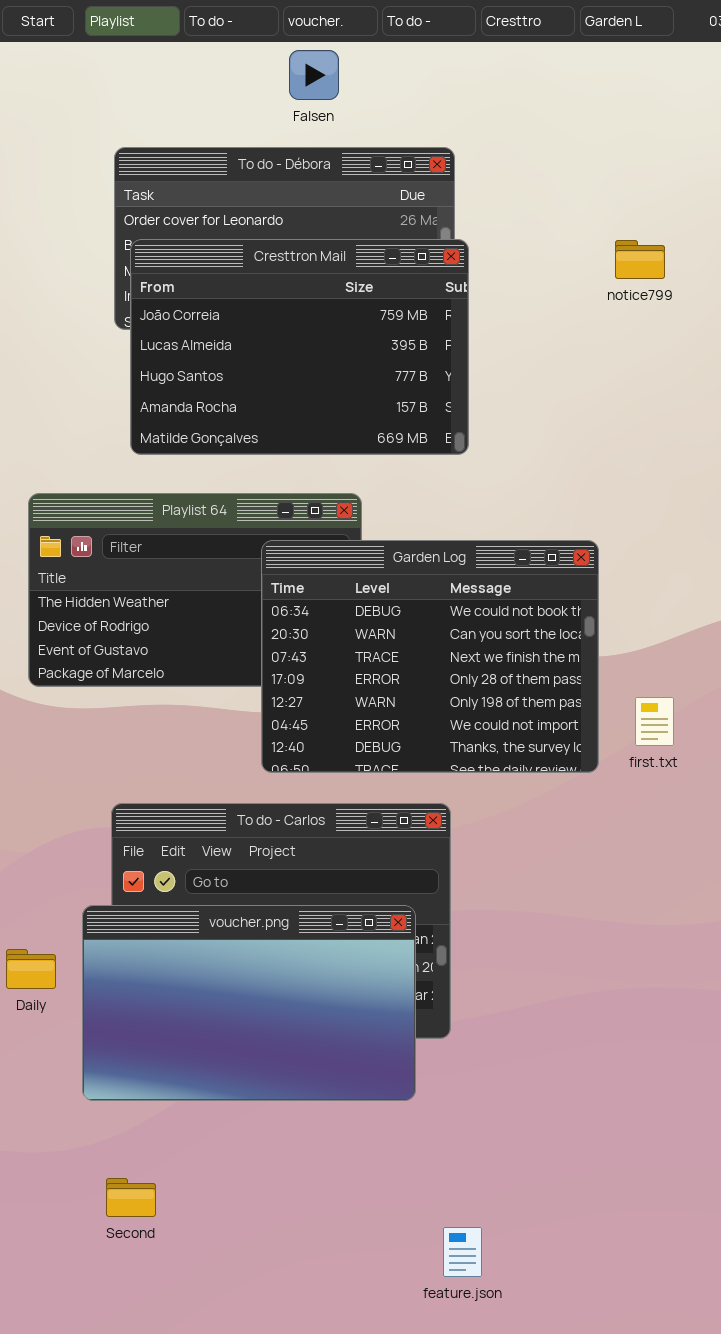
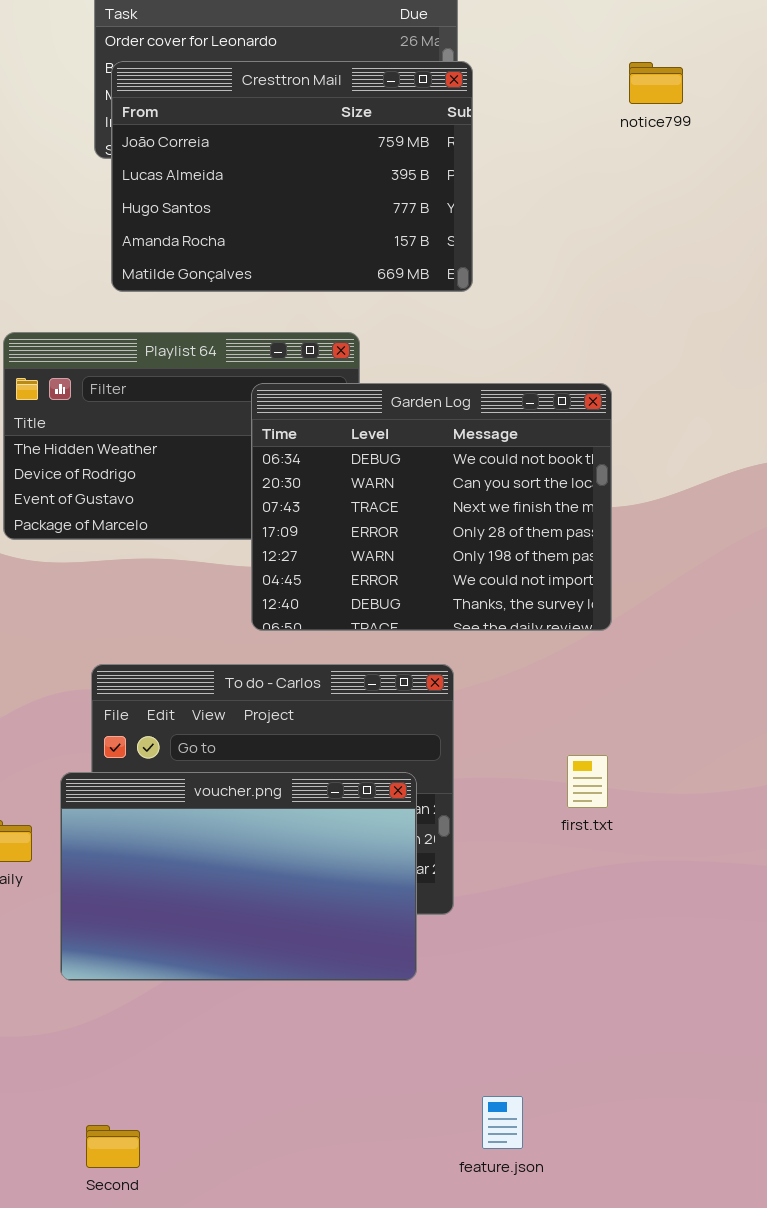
first.txt: [635,697,674,746] -> [567,755,608,808], moved
Second: [106,1178,156,1217] -> [86,1125,140,1168], moved
feature.json: [443,1227,482,1277] -> [482,1096,523,1149], moved

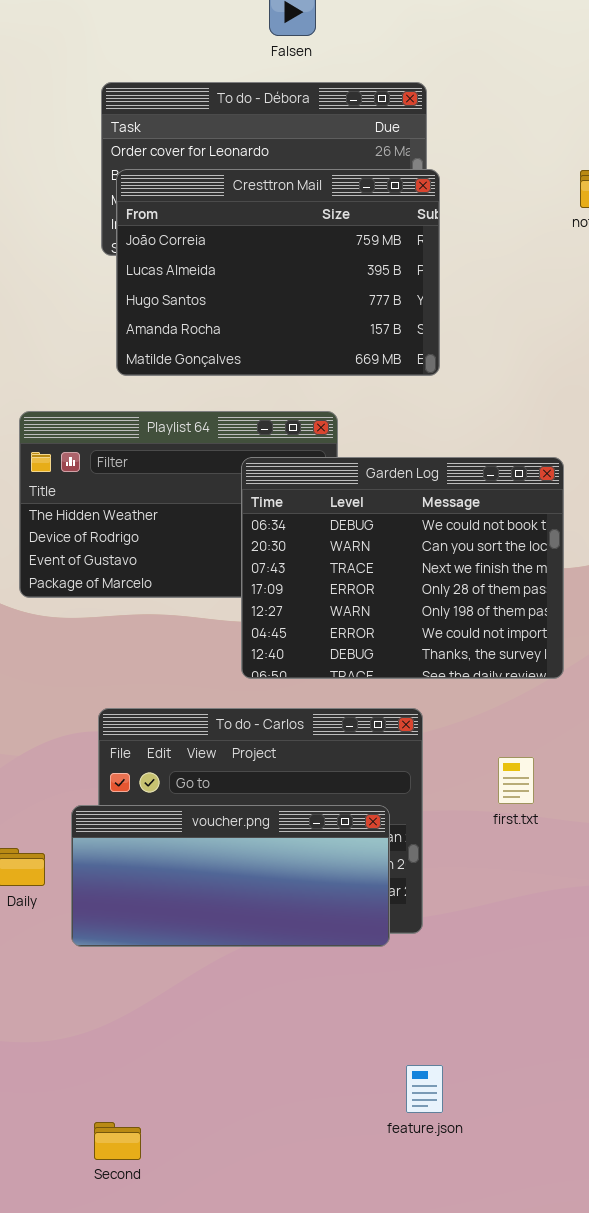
first.txt: [567,755,608,808] -> [498,757,534,804], moved
voucher.png: [60,772,417,981] -> [71,805,390,947], resized
feature.json: [482,1096,523,1149] -> [406,1065,443,1113], moved

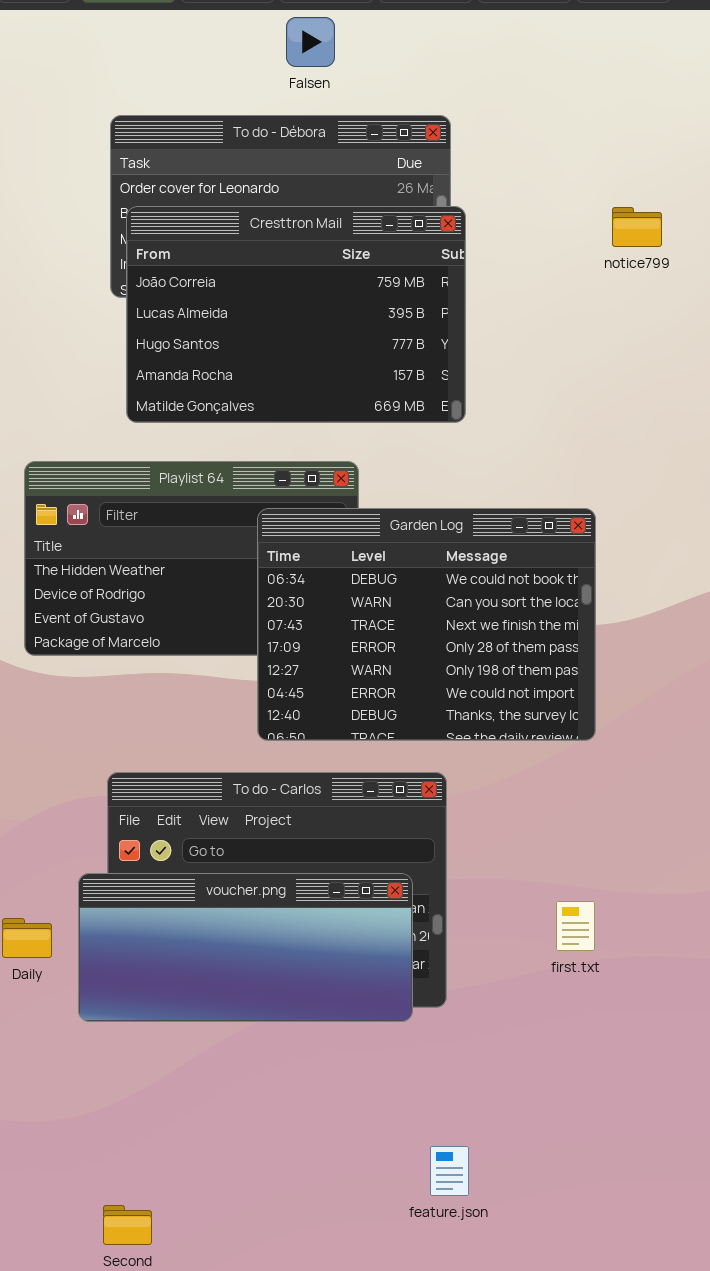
first.txt: [498,757,534,804] -> [556,901,595,951], moved

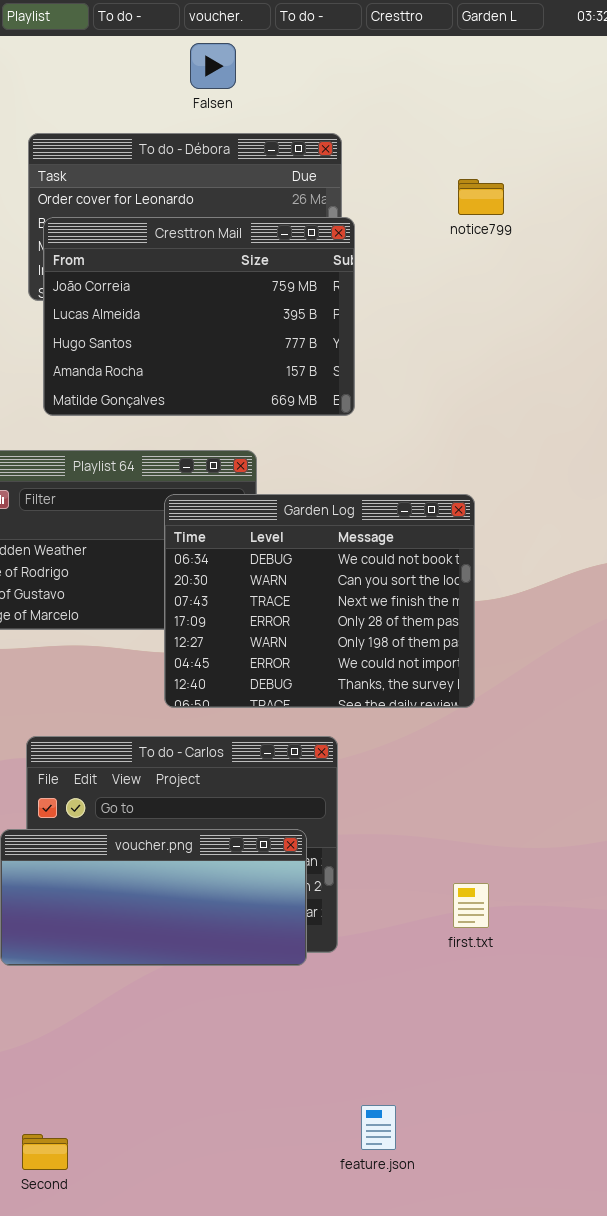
notice799: [612,207,662,247] -> [458,179,504,215], moved
first.txt: [556,901,595,951] -> [453,883,489,928], moved
feature.json: [430,1146,469,1196] -> [361,1105,396,1150], moved

